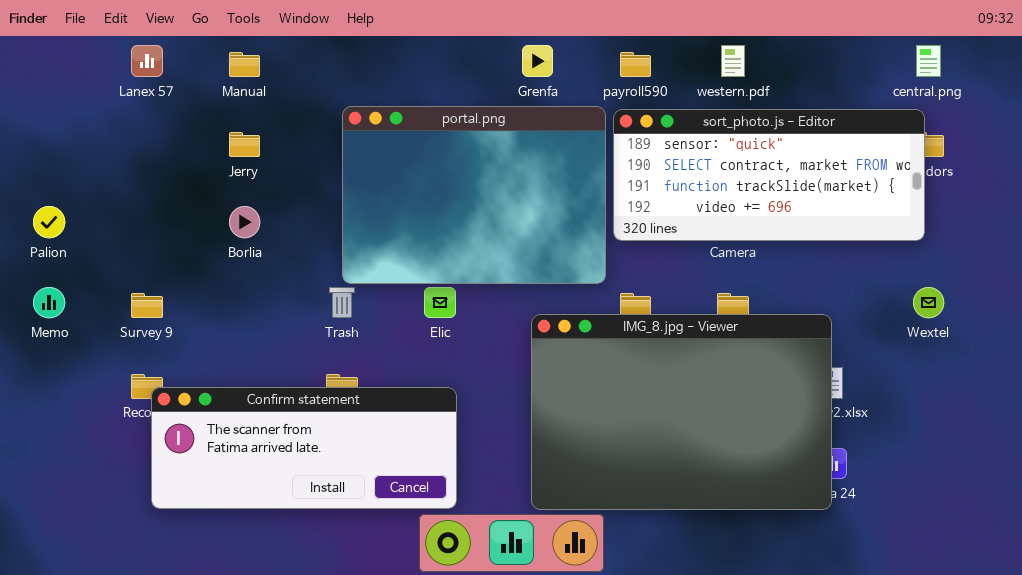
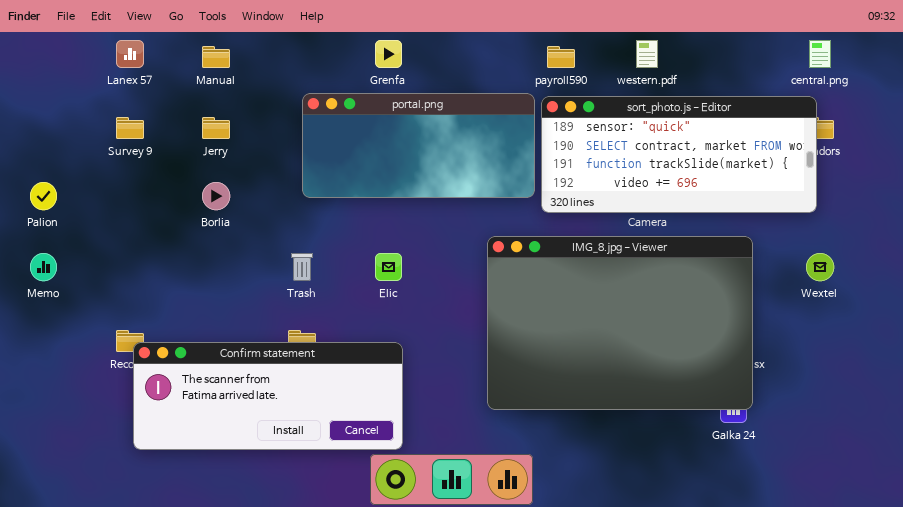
Grenfa: [522,45,553,77] -> [375,40,402,68], moved
portal.png: [342,106,606,284] -> [302,93,535,198], resized
Survey 9: [131,293,163,318] -> [116,117,144,139], moved
IMG_8.jpg - Viewer: [531,314,832,510] -> [487,236,753,410], moved

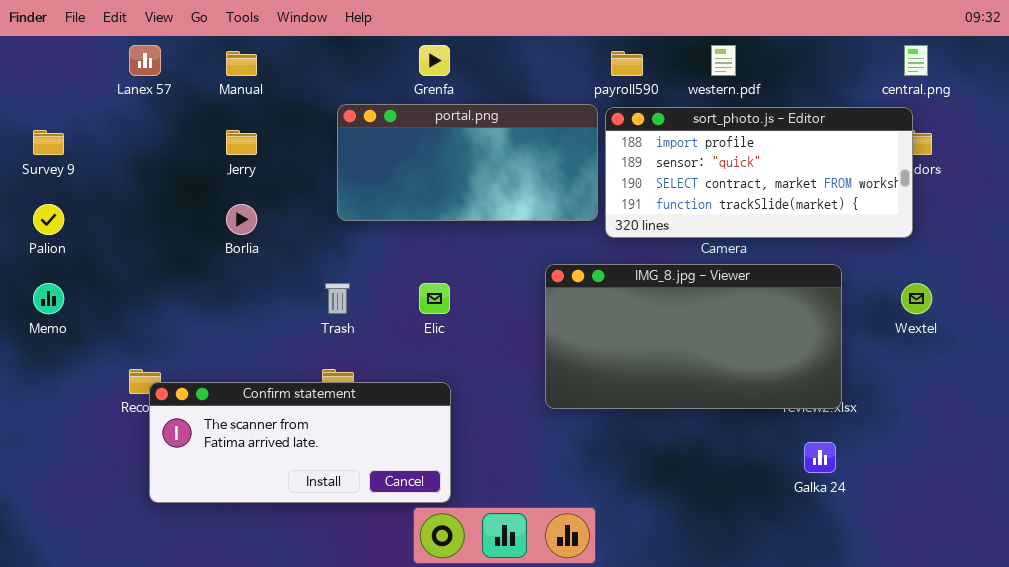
sort_photo.js - Editor: [541,96,817,213] -> [605,107,913,238], scrolled up 1 row
Survey 9: [116,117,144,139] -> [33,130,64,155], moved
IMG_8.jpg - Viewer: [487,236,753,410] -> [545,264,842,409], resized

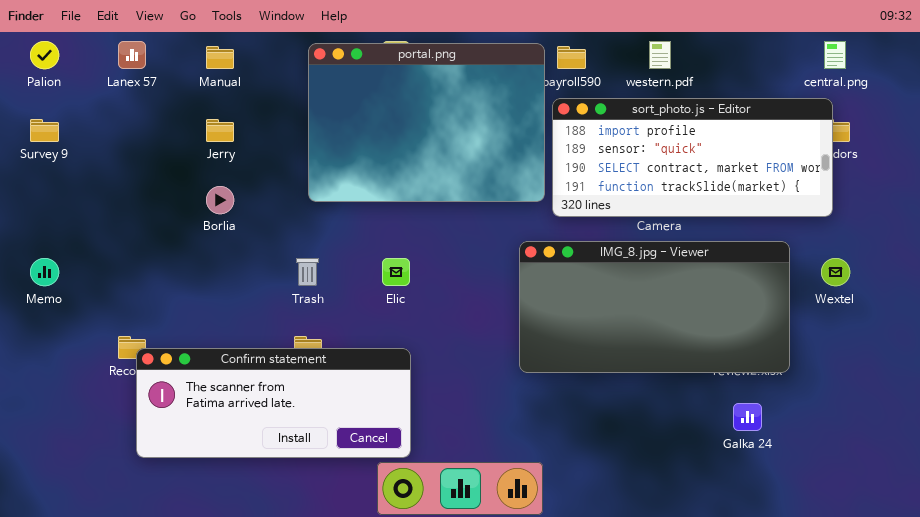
portal.png: [337,104,598,221] -> [308,43,545,202], resized
Palion: [33,204,64,235] -> [30,41,59,69], moved
IMG_8.jpg - Viewer: [545,264,842,409] -> [519,241,790,373], moved

